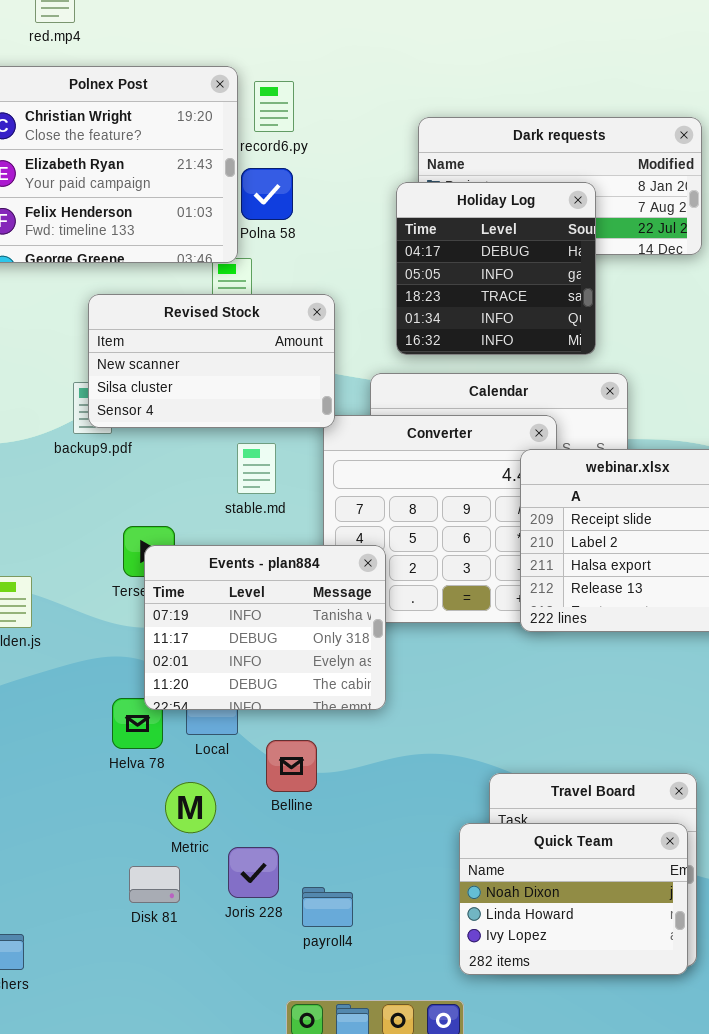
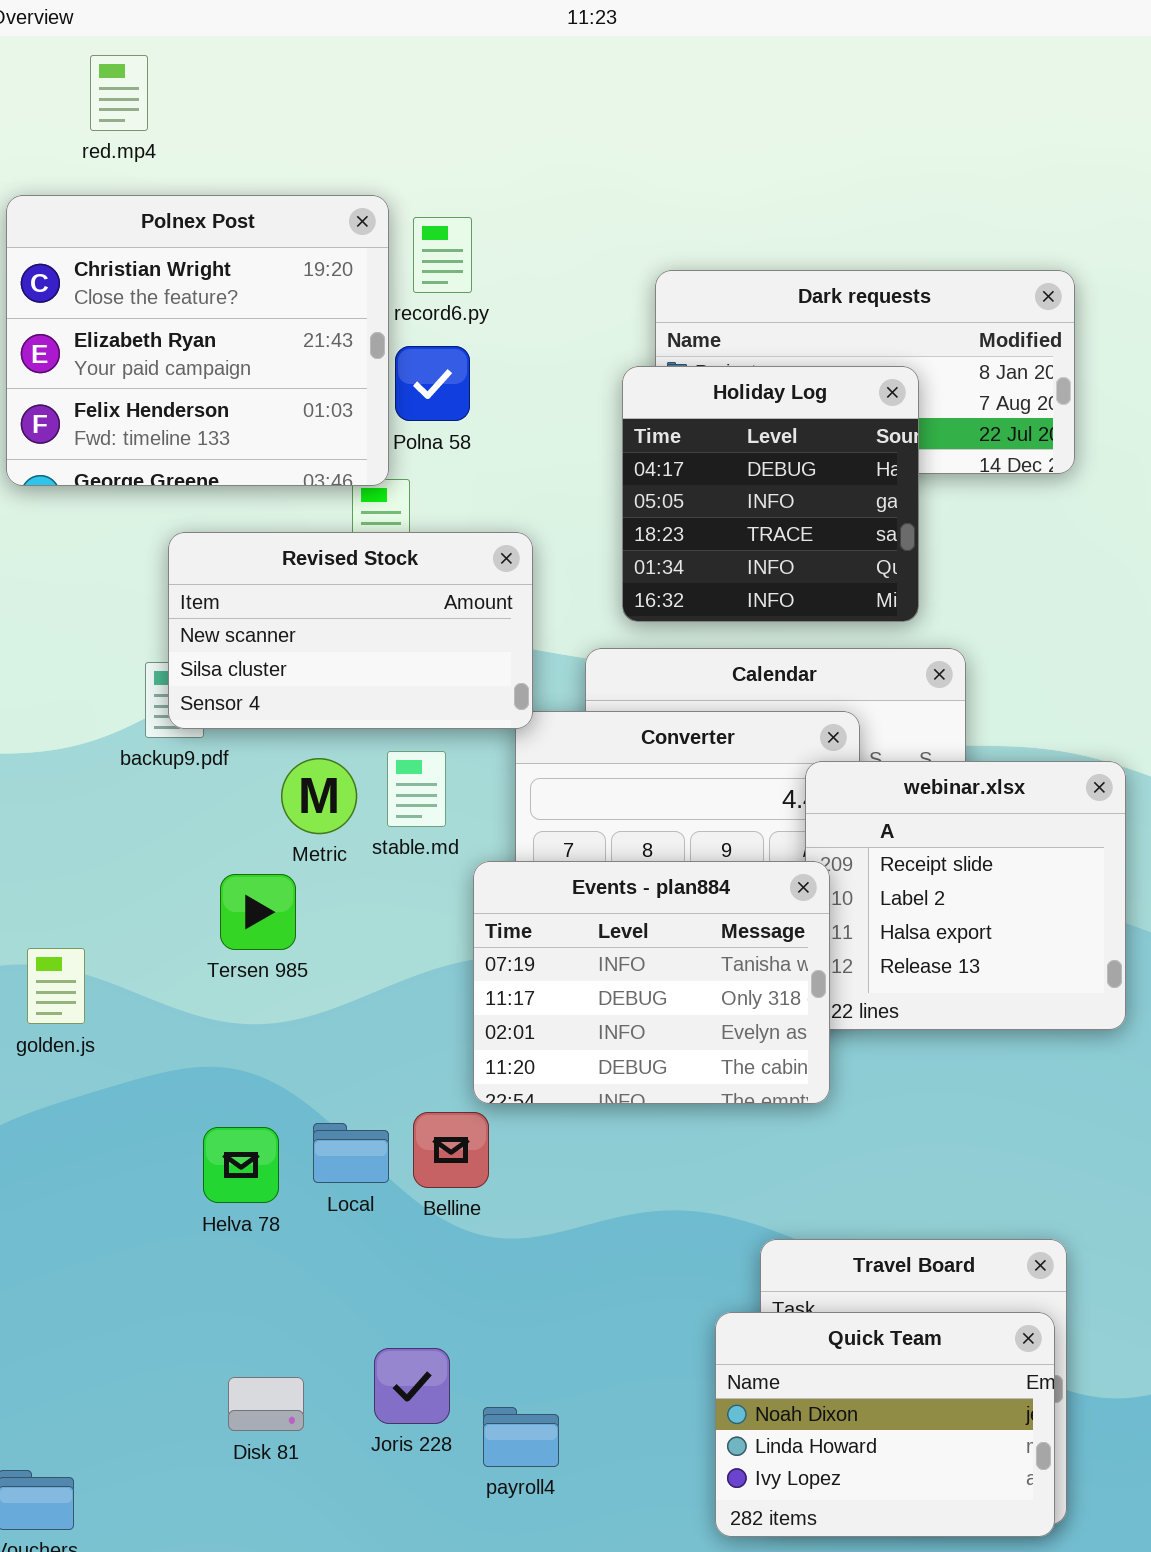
Events - plan884: [144,545,386,710] -> [473,861,830,1104], moved
Belline: [266,740,317,792] -> [413,1112,489,1188], moved
Metric: [165,782,216,833] -> [281,758,357,834], moved

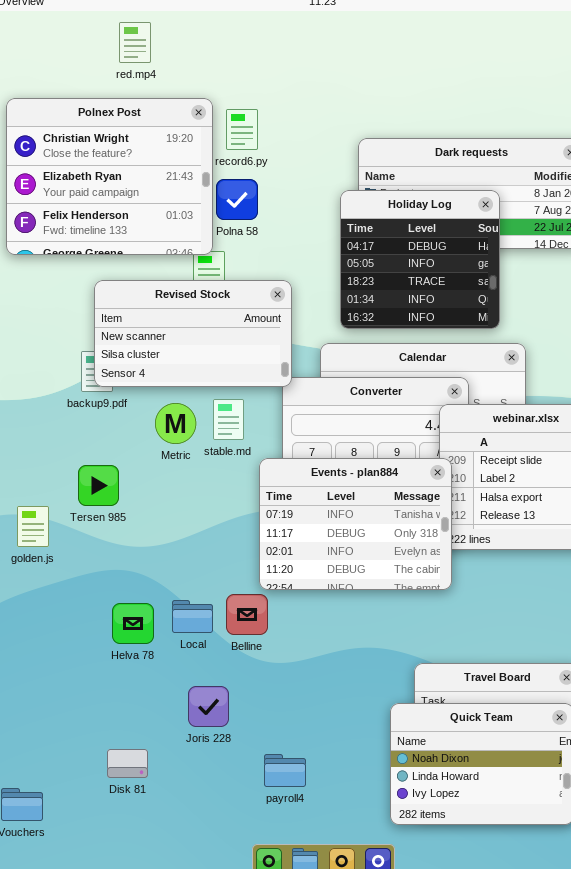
red.mp4: [90,55,148,131] -> [119,22,151,63], moved
Tersen 985: [220,874,296,950] -> [78,465,119,506], moved
Joris 228: [374,1348,450,1424] -> [188,686,229,727], moved
Disk 81: [228,1377,304,1431] -> [107,749,148,778], moved

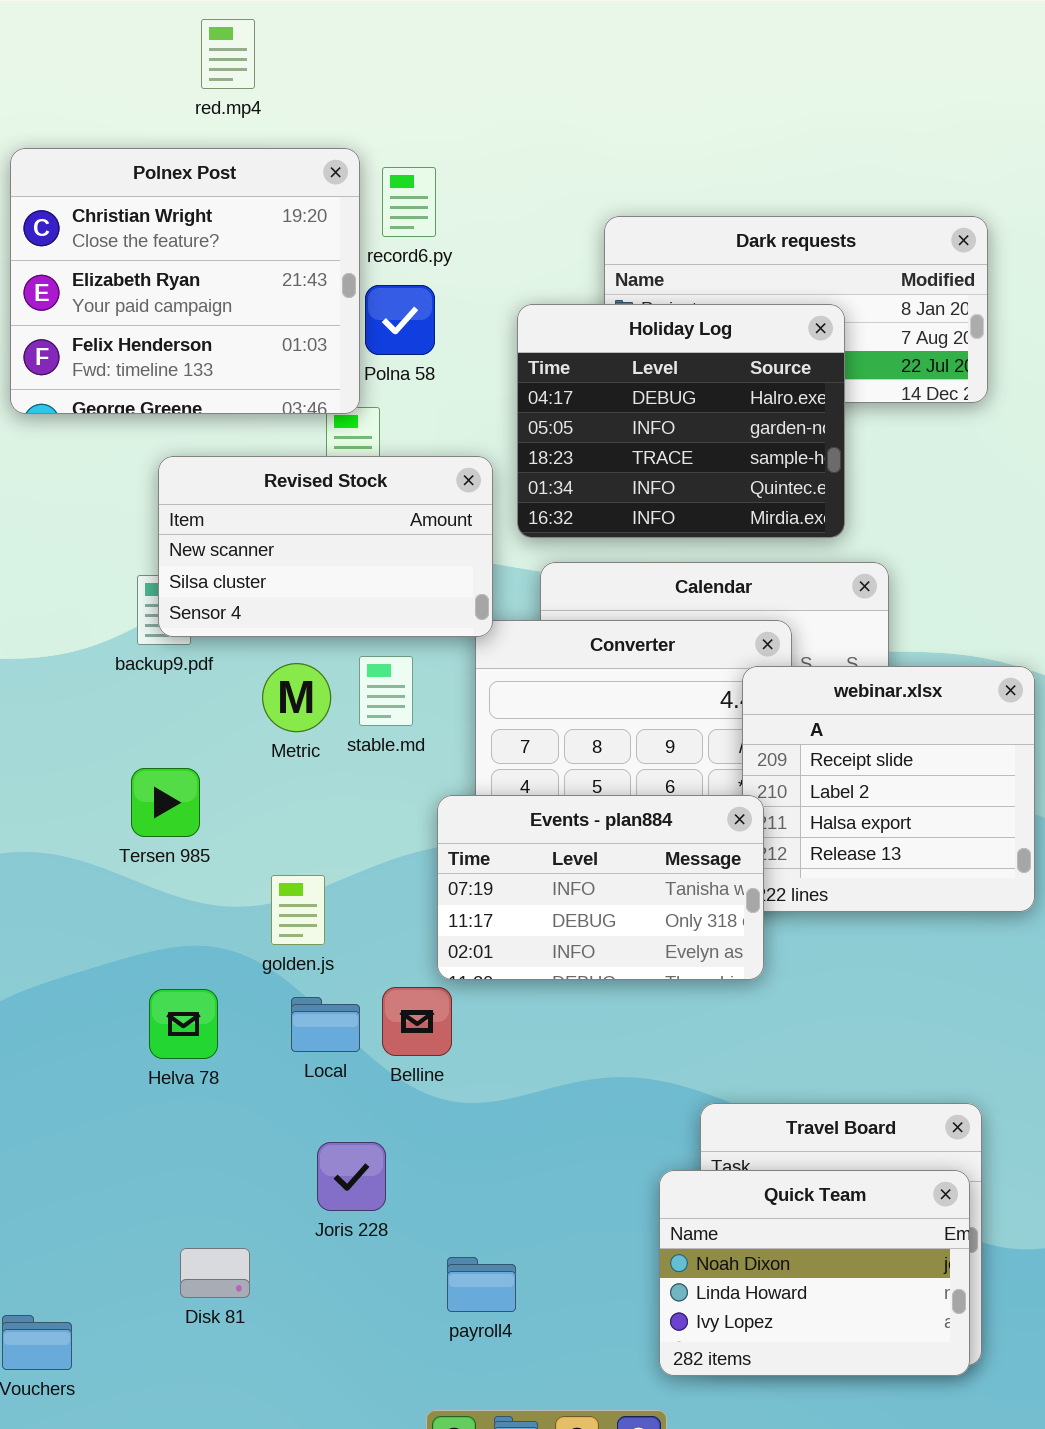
Holiday Log: [340,190,500,329] -> [517,304,845,538], resized
Events - plan884: [259,458,452,590] -> [437,795,764,980], resized
golden.js: [17,506,49,547] -> [271,875,325,945], moved
Helva 78: [112,603,154,644] -> [149,989,218,1059], moved

